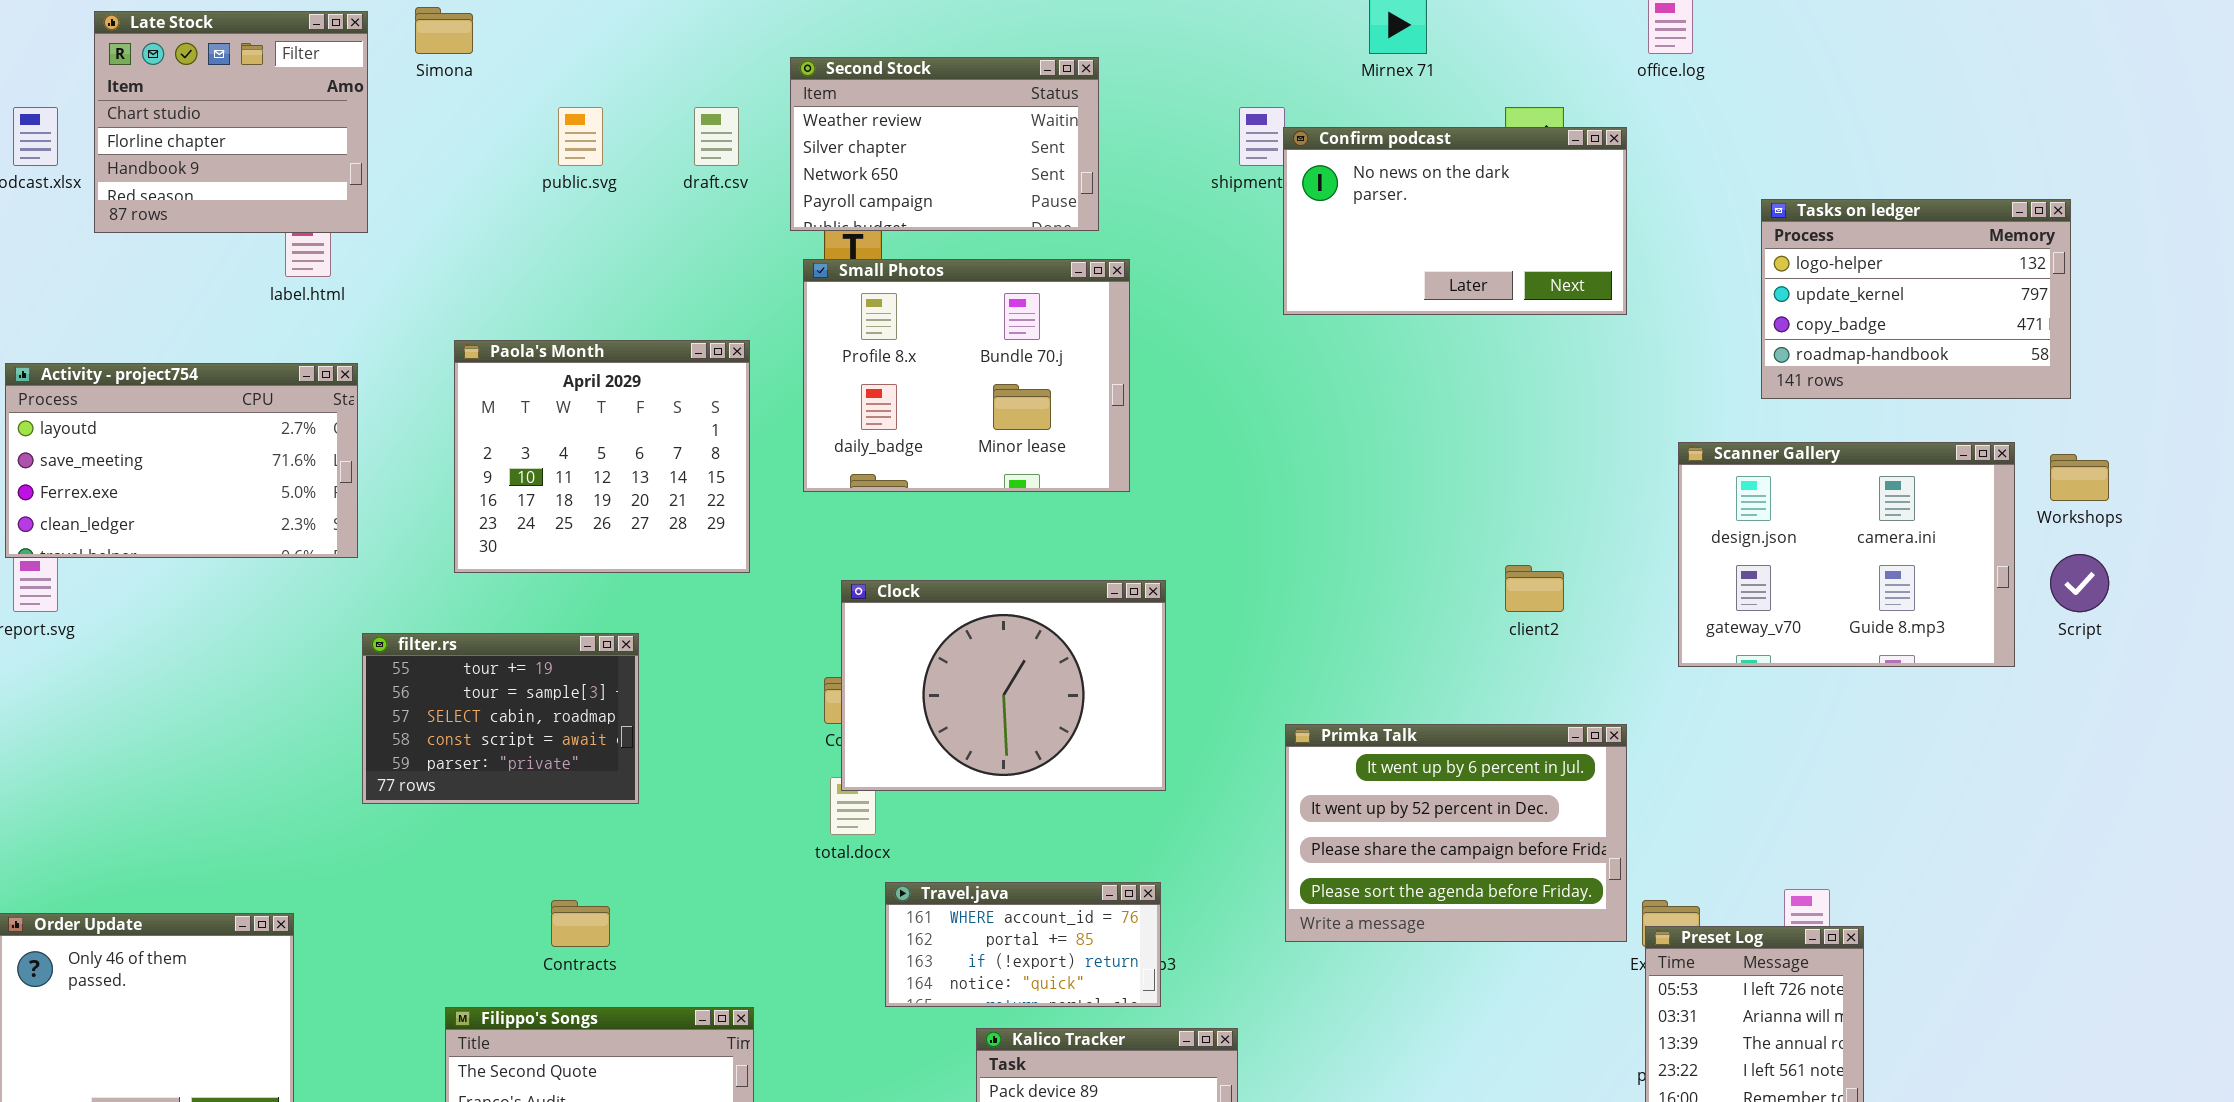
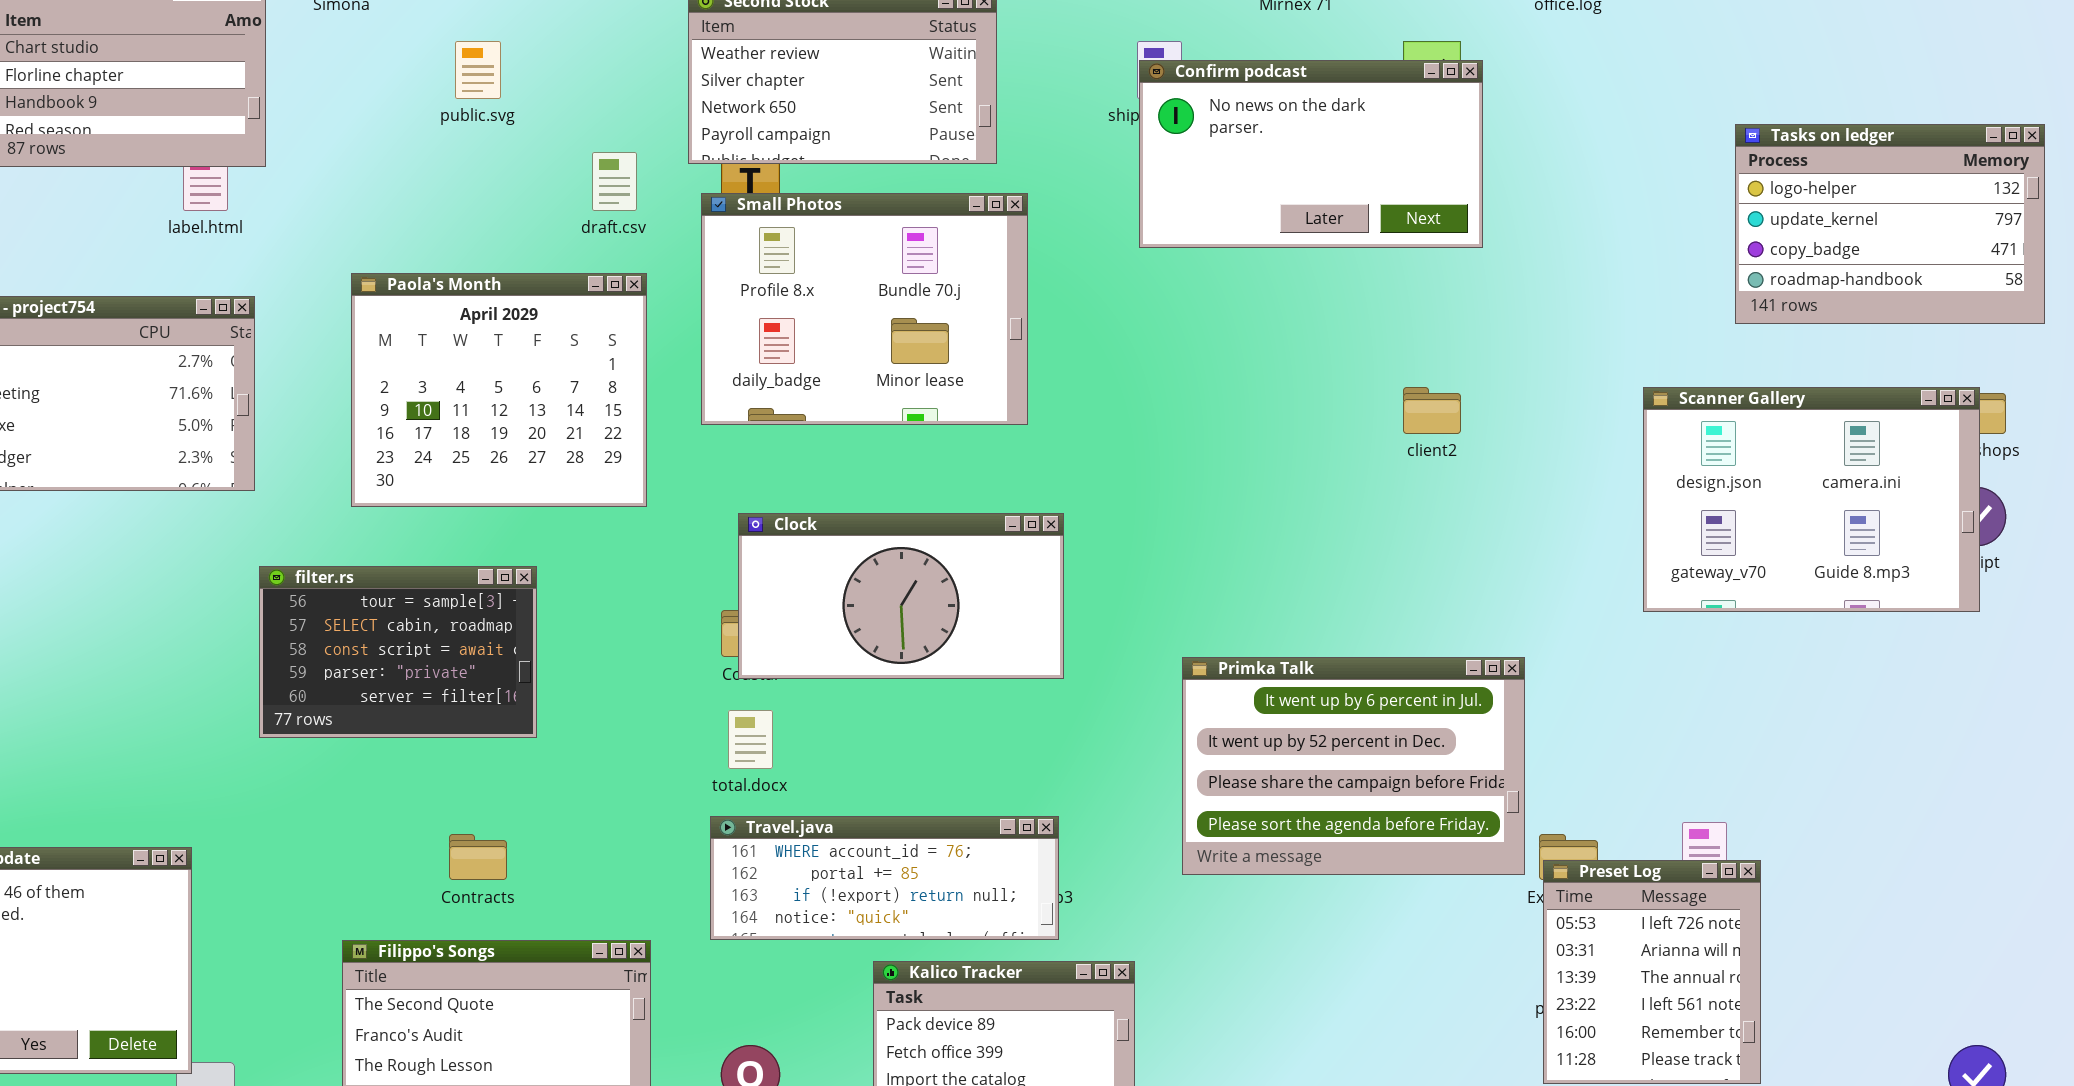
draft.csv: [694,107,739,166] -> [592,152,637,211], moved
Confirm podcast: [1283,127,1627,315] -> [1139,60,1483,248], moved
Tasks on ledger: [1761,199,2071,399] -> [1735,124,2045,324], moved
Scanner Gallery: [1678,442,2015,667] -> [1643,387,1980,612], moved
client2: [1505,565,1564,612] -> [1403,387,1461,434], moved
Clock: [841,580,1166,791] -> [738,513,1064,679], resized
filter.rs: [362,633,639,804] -> [259,566,537,738], scrolled down 1 row
Travel.java: [885,882,1161,1007] -> [710,816,1059,940], resized

